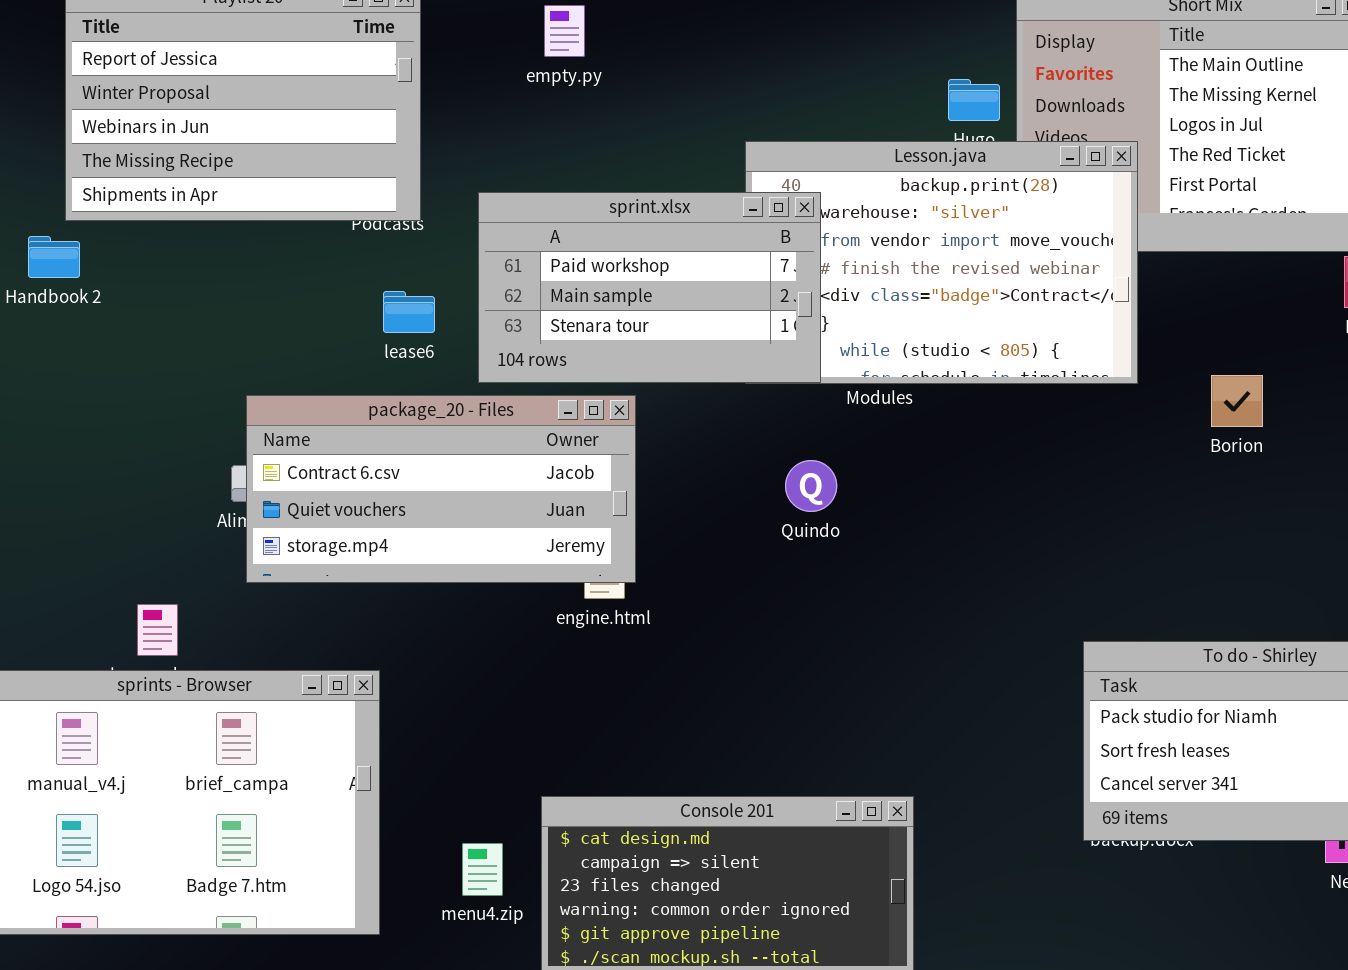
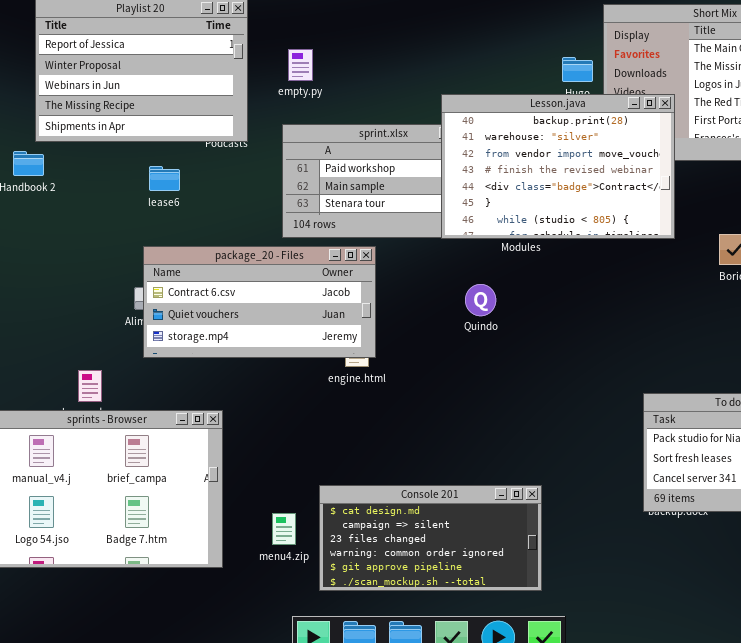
empty.py: [544,5,585,57] -> [288,49,313,81], moved
Lesson.java: [745,141,1138,384] -> [441,94,675,239], raised
lease6: [383,291,435,333] -> [149,166,180,191], moved

